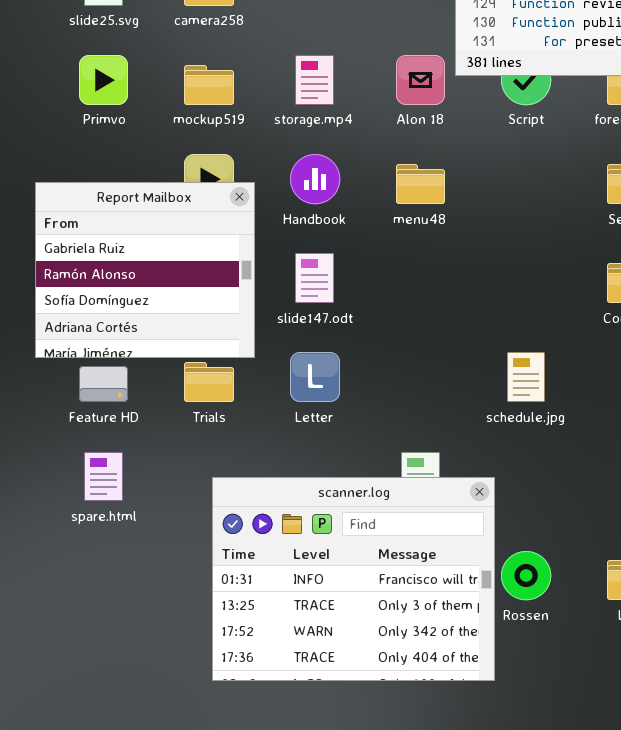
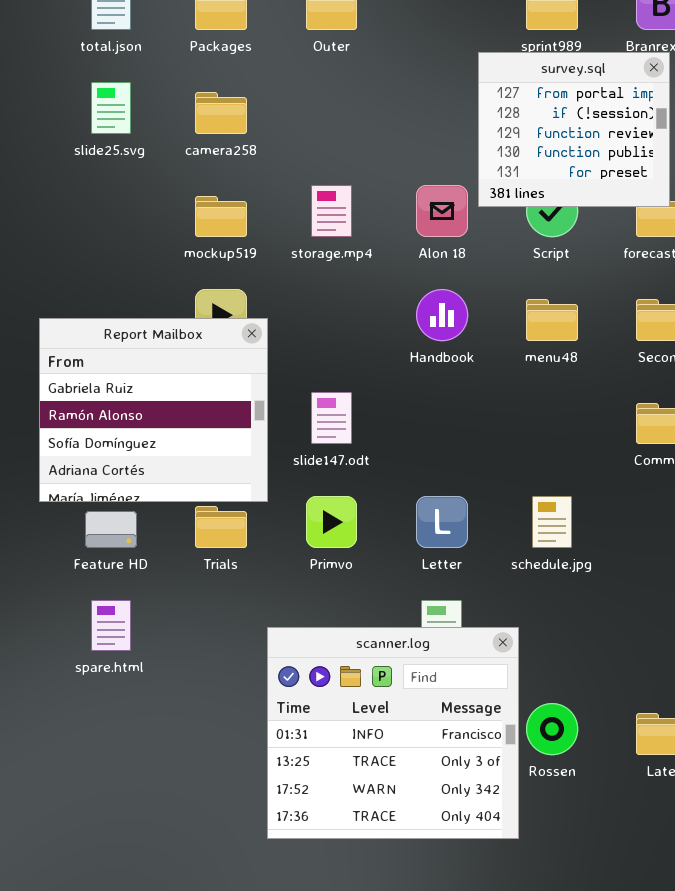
Primvo: [79,55,128,105] -> [306,496,357,548], moved
Handbook: [290,154,340,204] -> [416,289,468,341], moved
menu48: [396,164,445,204] -> [526,299,578,341], moved
Letter: [290,352,340,402] -> [416,496,468,548], moved
scanner.log: [212,477,495,681] -> [267,627,519,839], resized

